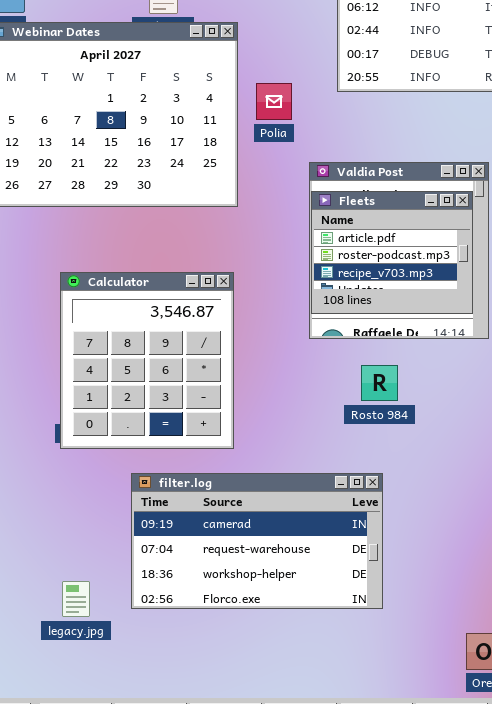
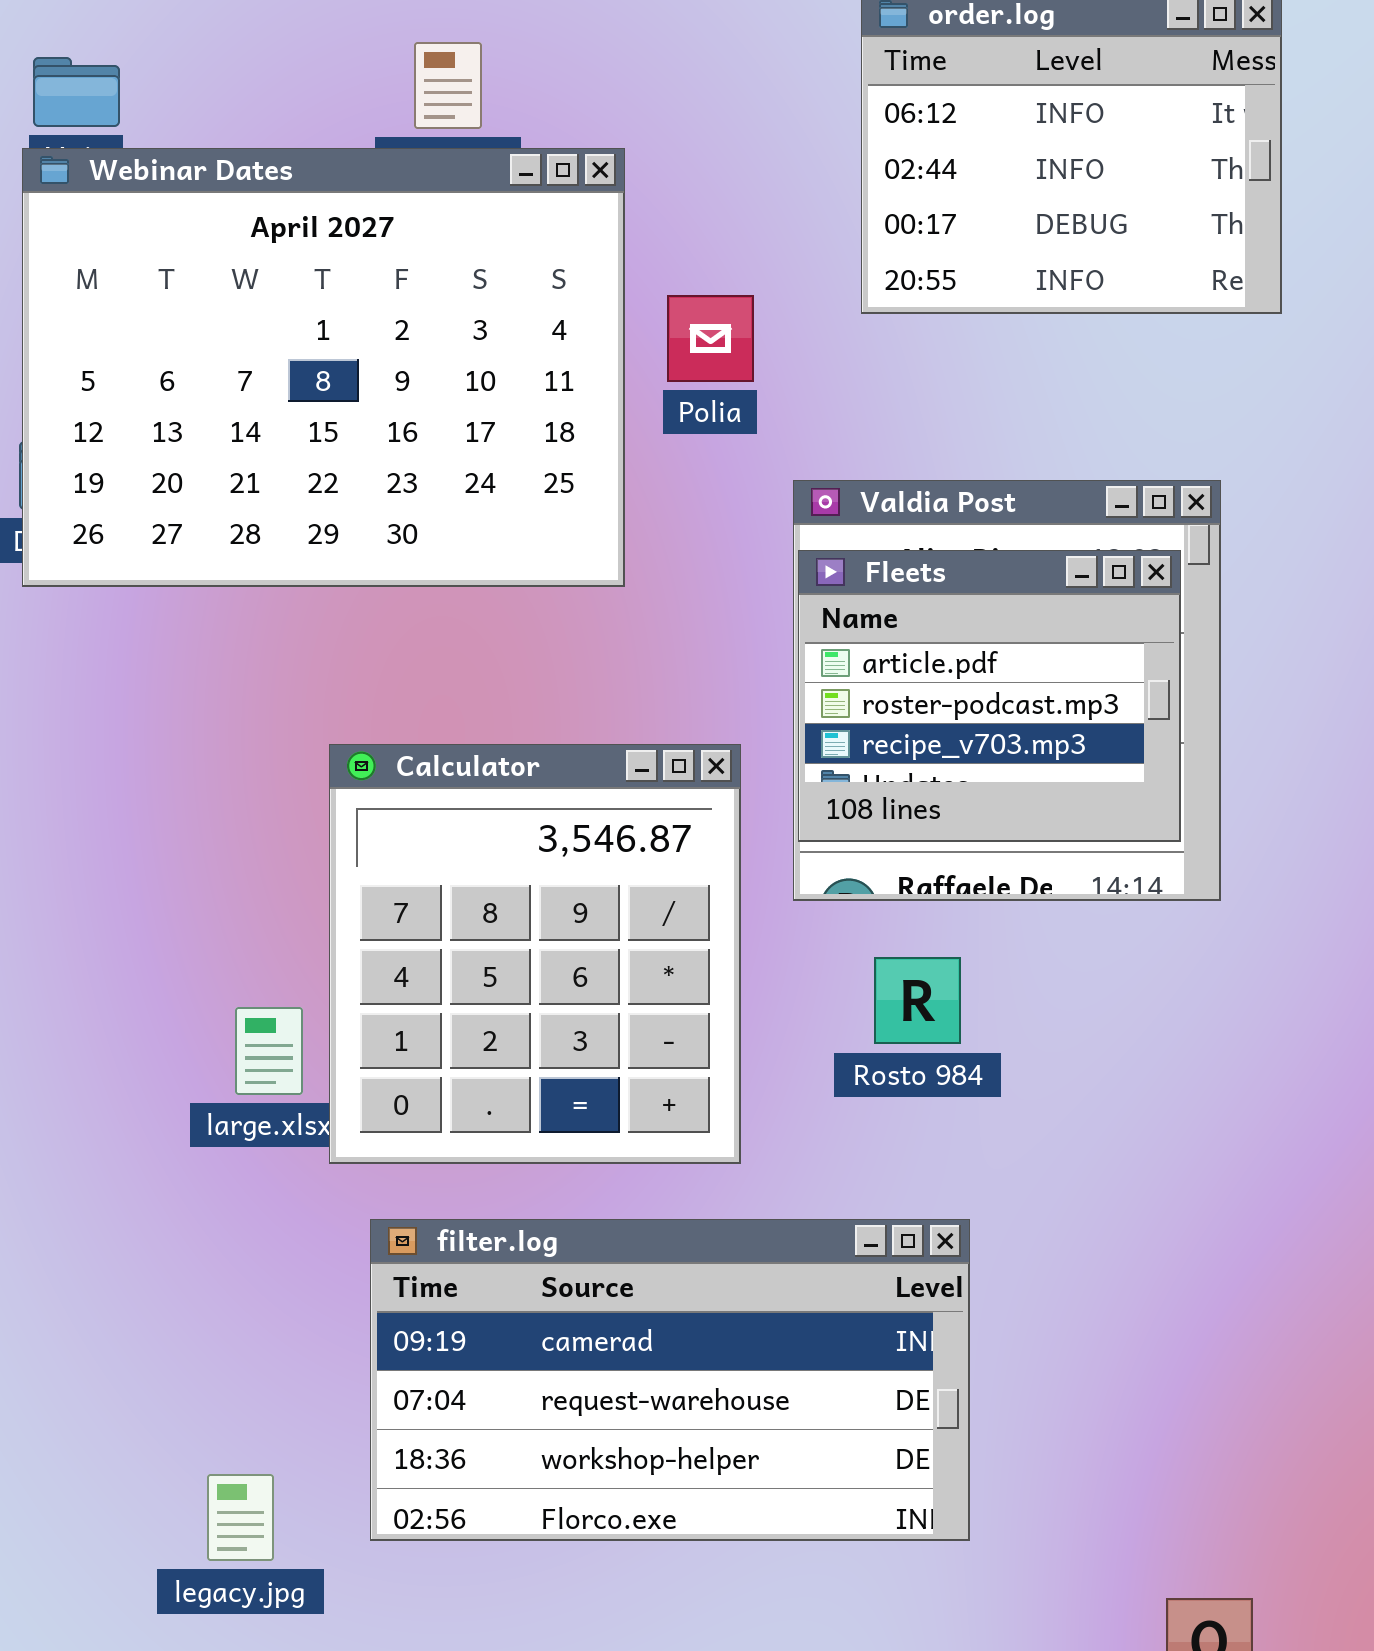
Calculator: [60,272,234,449] -> [329,744,741,1164], moved
Rosto 984: [361,365,398,401] -> [874,957,961,1044], moved

